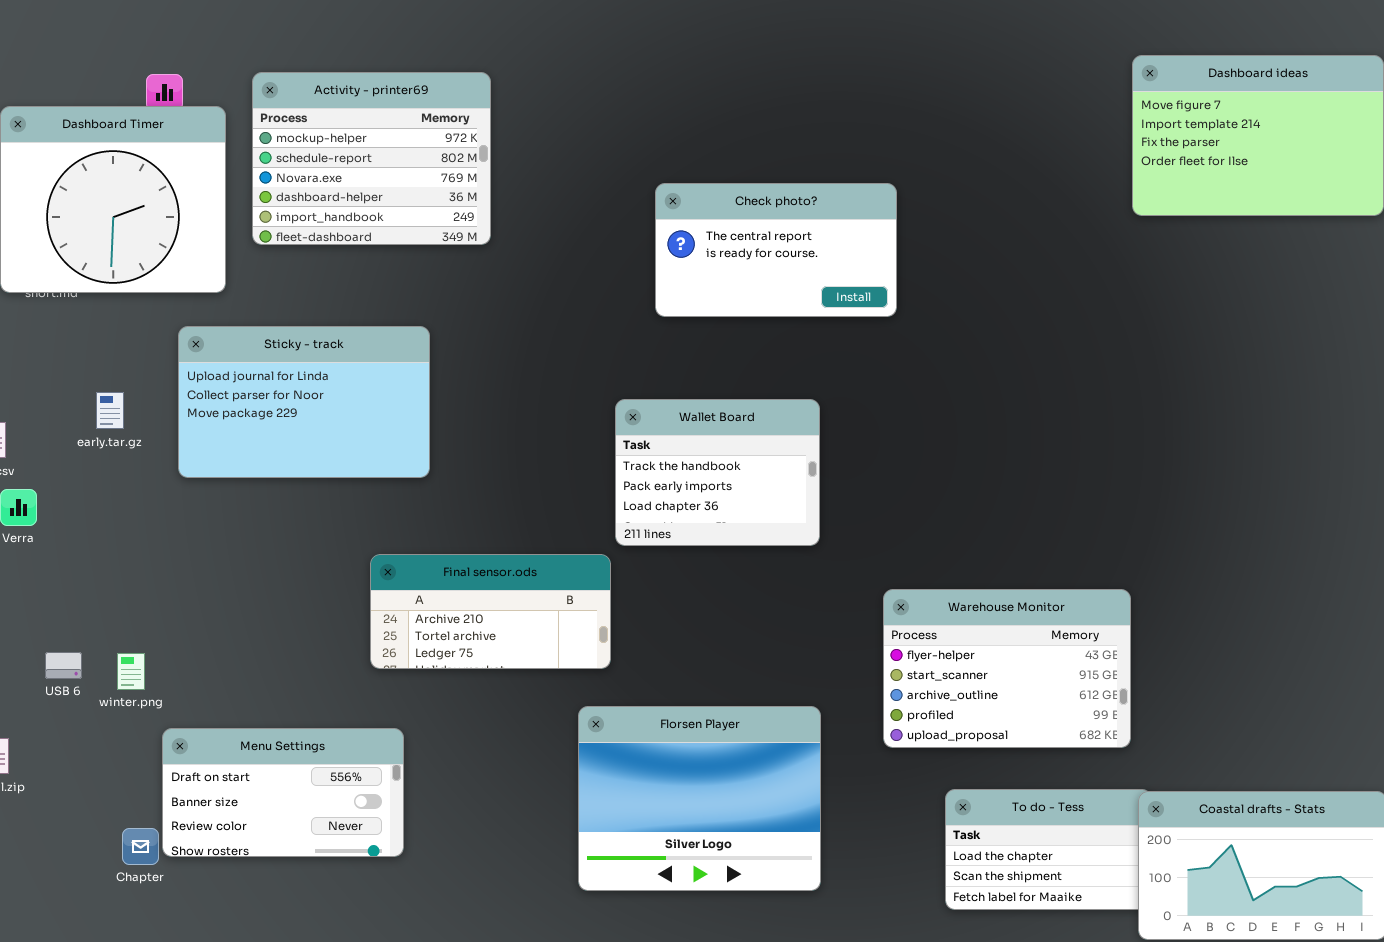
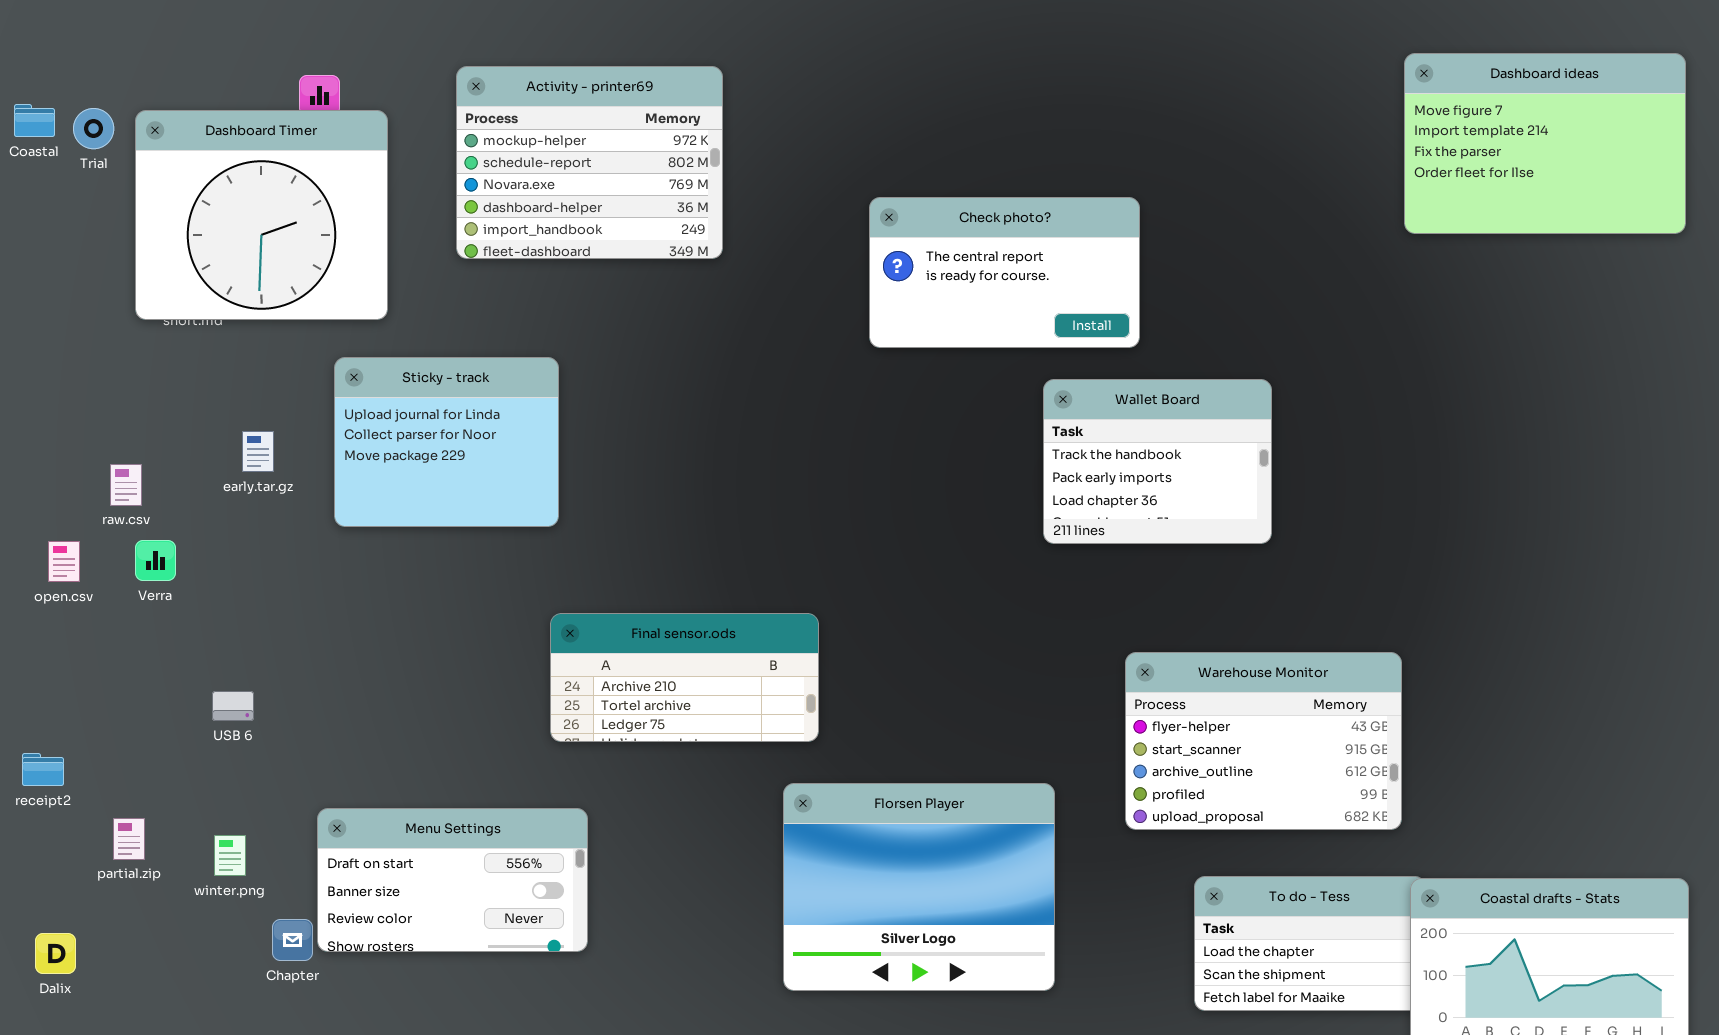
Activity - printer69: [252,72,491,245] -> [456,66,723,259], moved
Sticky - track: [178,326,430,478] -> [334,357,559,527], resized
Wallet Board: [615,399,820,546] -> [1043,379,1272,544], moved
USB 6: [45,652,82,679] -> [212,691,254,721], moved
winter.png: [117,653,145,690] -> [214,835,246,876], moved

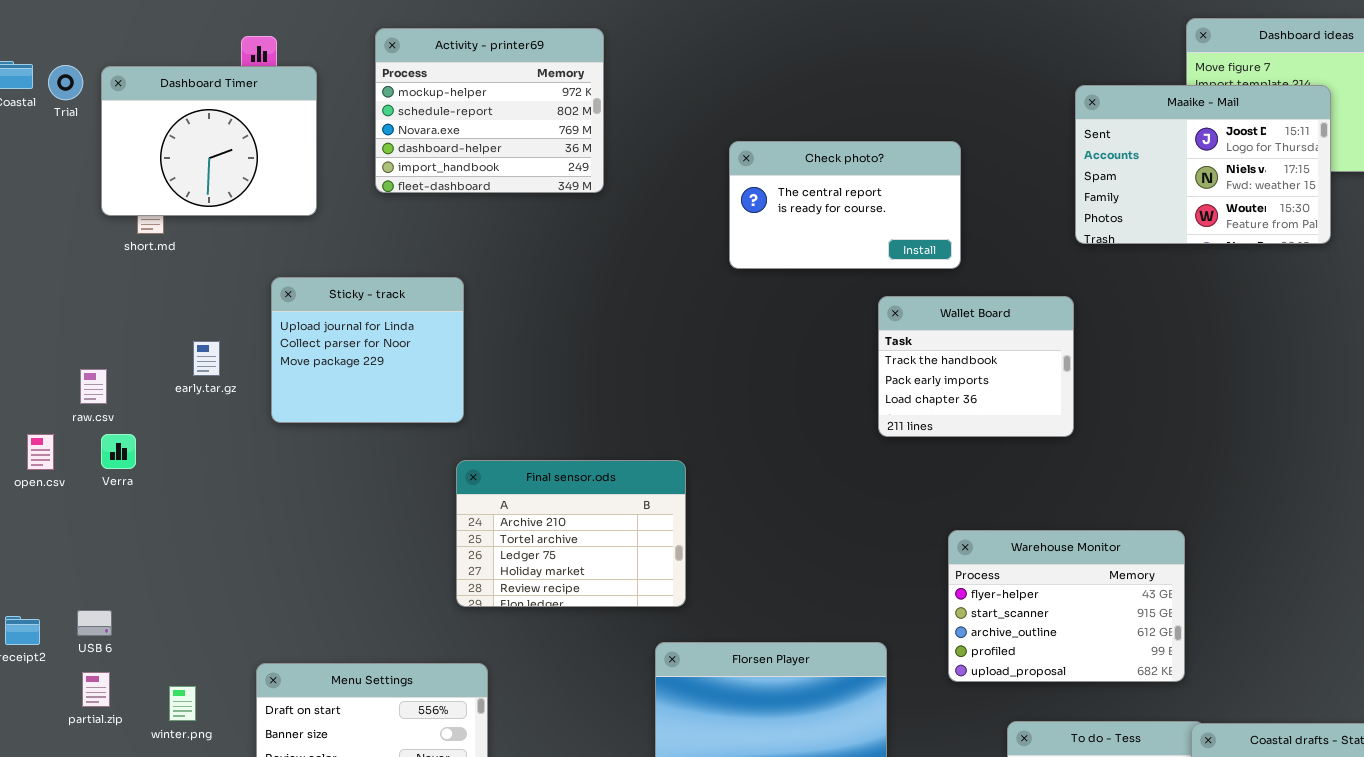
Dashboard Timer: [135,110,388,320] -> [101,66,317,216], resized
Maaike - Mail: none -> [1075,85,1331,244], opened
Final sensor.ods: [550,613,819,742] -> [456,460,686,607], resized
USB 6: [212,691,254,721] -> [77,610,112,636], moved

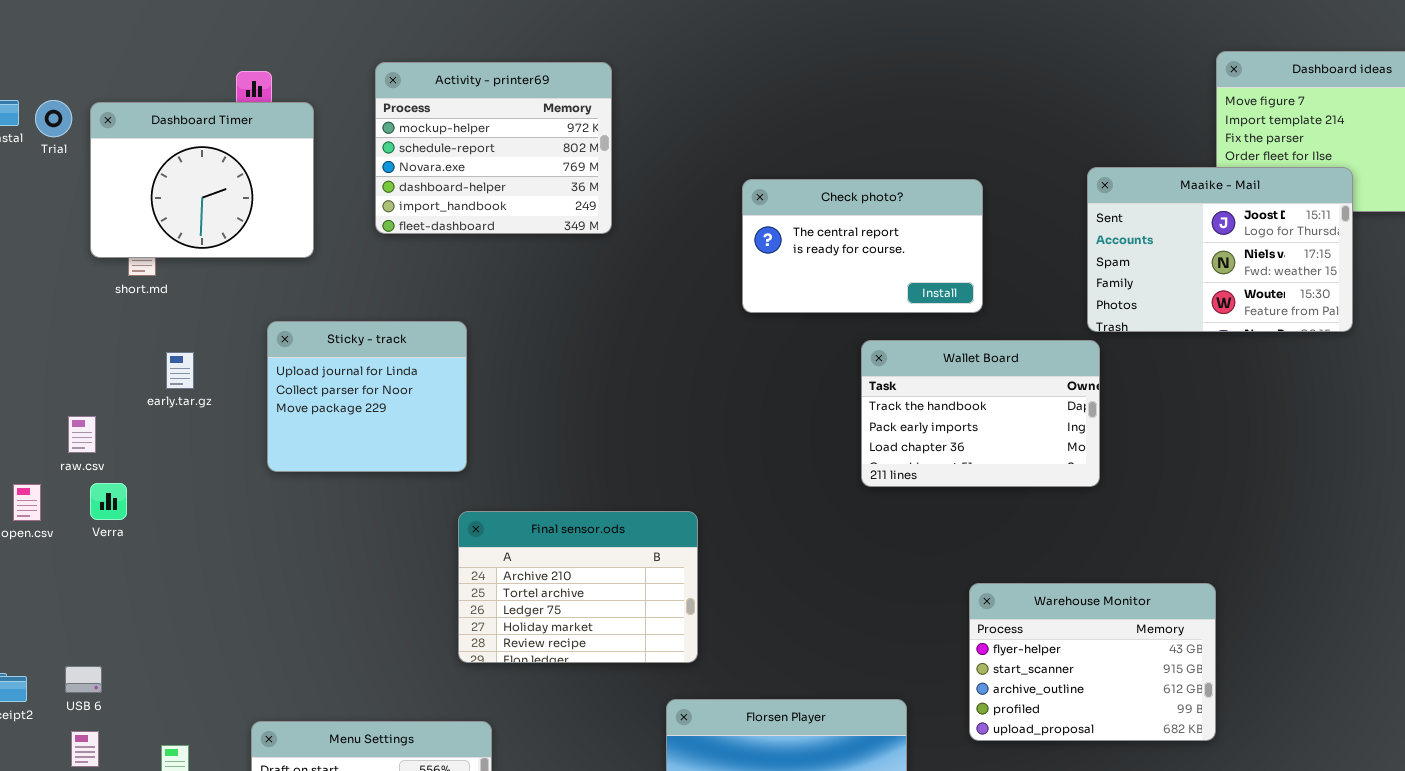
Maaike - Mail: [1075,85,1331,244] -> [1087,167,1353,332], moved
Wallet Board: [878,296,1074,437] -> [861,340,1100,487], resized
early.tar.gz: [193,341,220,376] -> [166,352,194,389], moved

